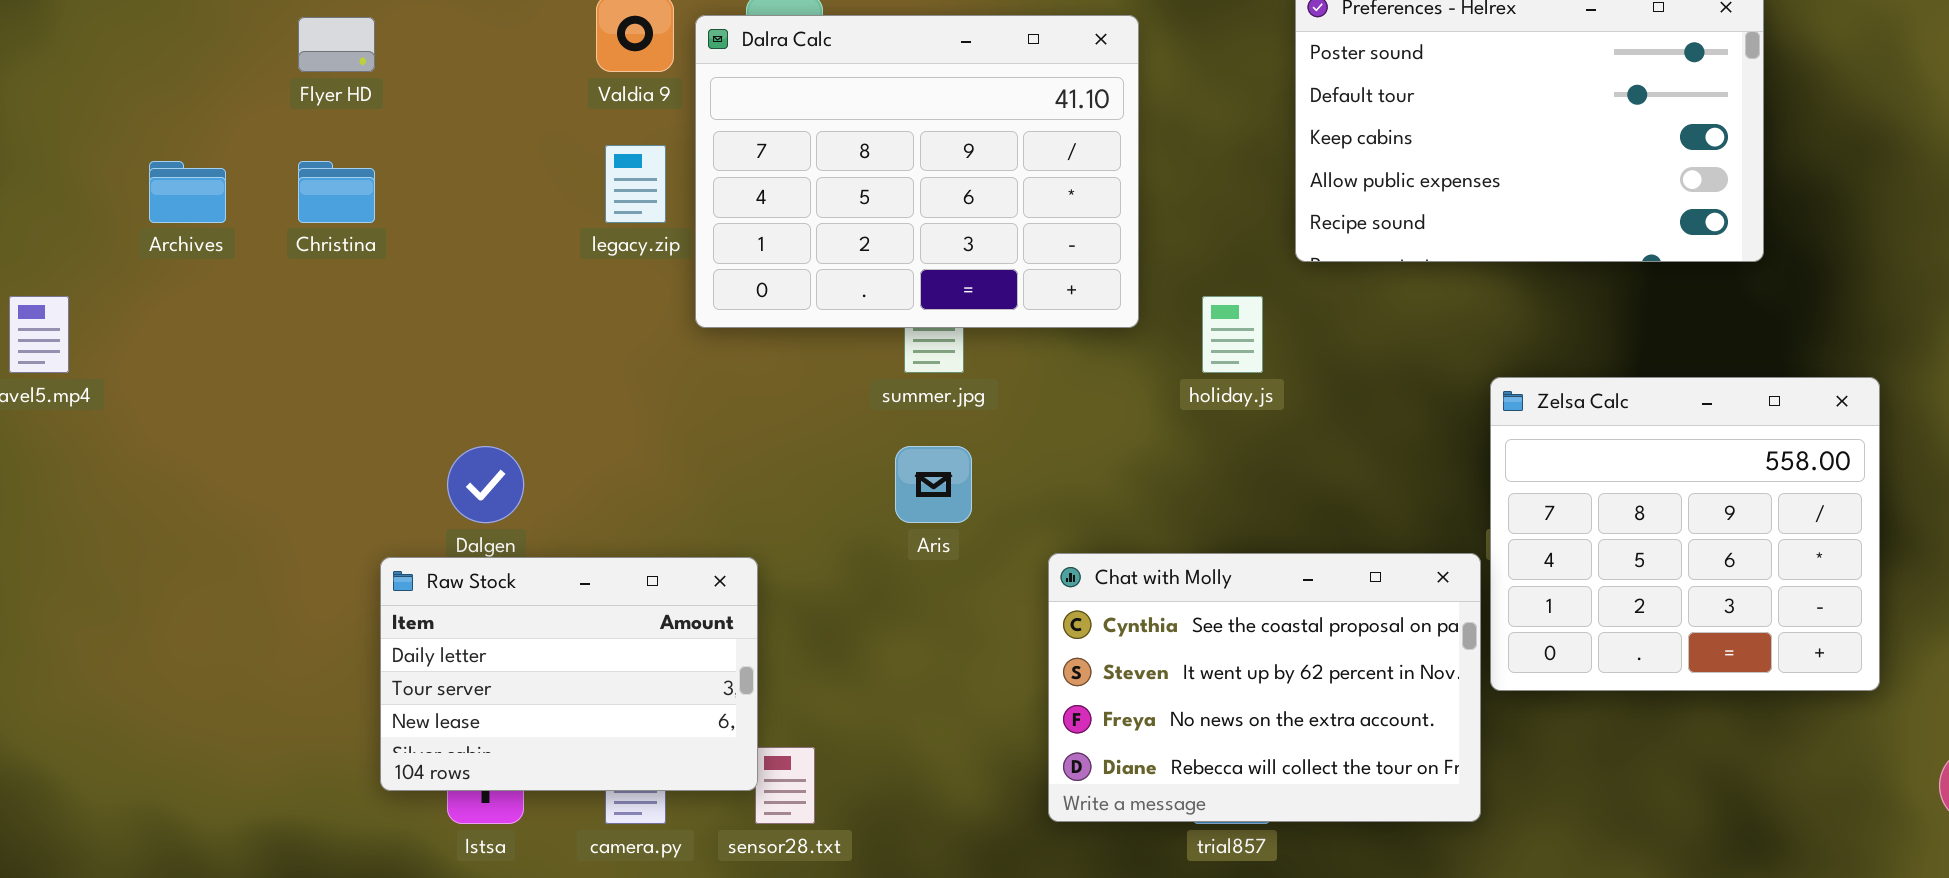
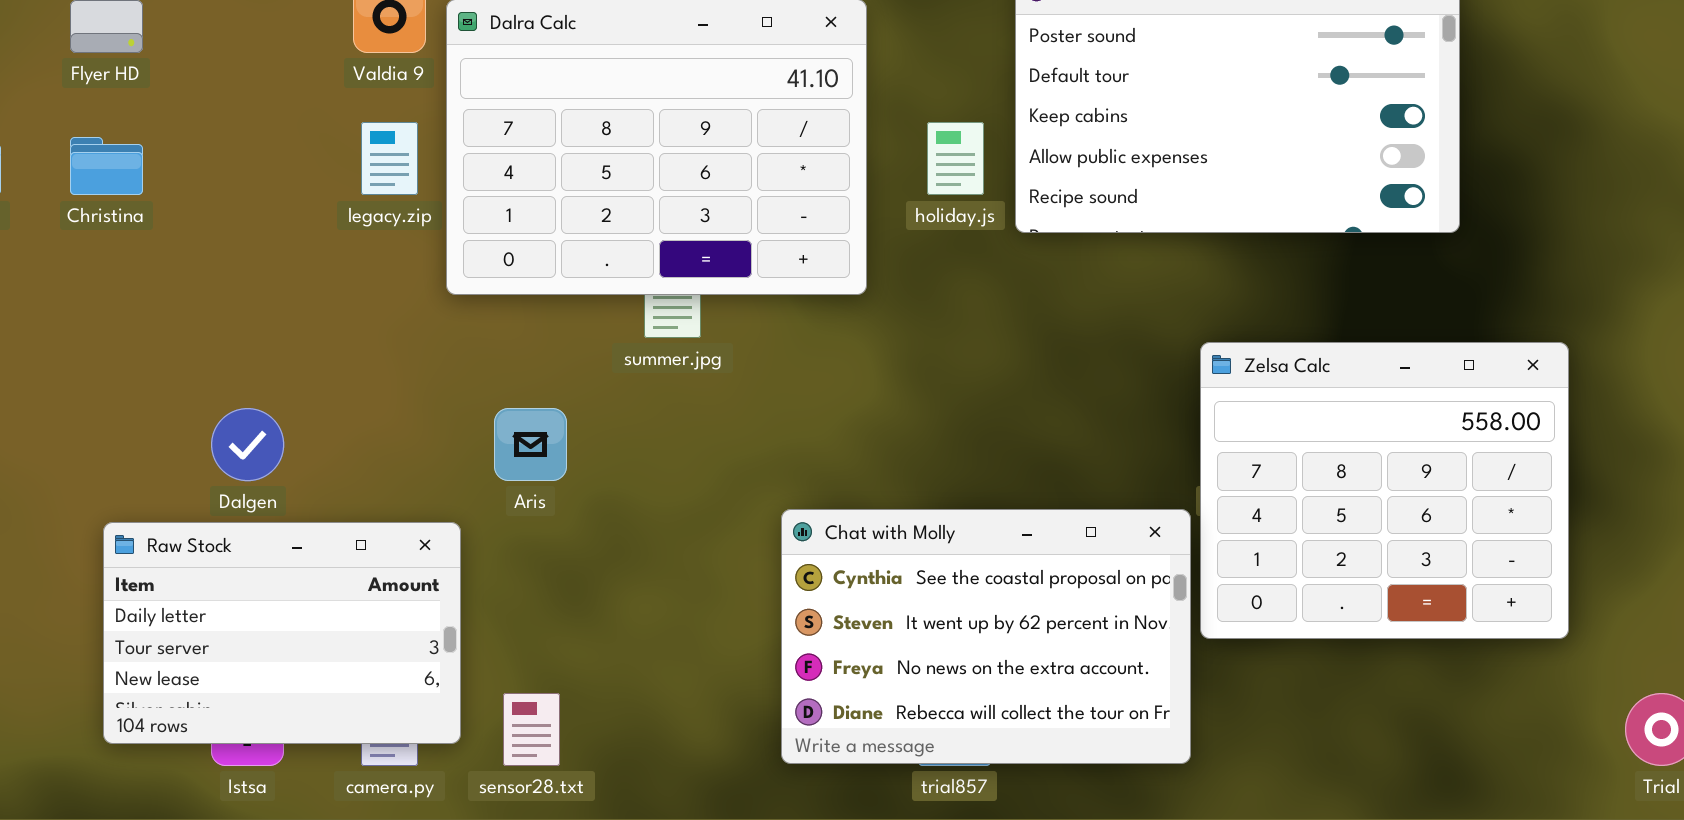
holiday.js: [1202,296,1263,373] -> [927,122,984,195], moved
Aris: [895,446,972,523] -> [494,408,567,481], moved
Raw Stock: [380,557,758,791] -> [103,522,461,744], moved

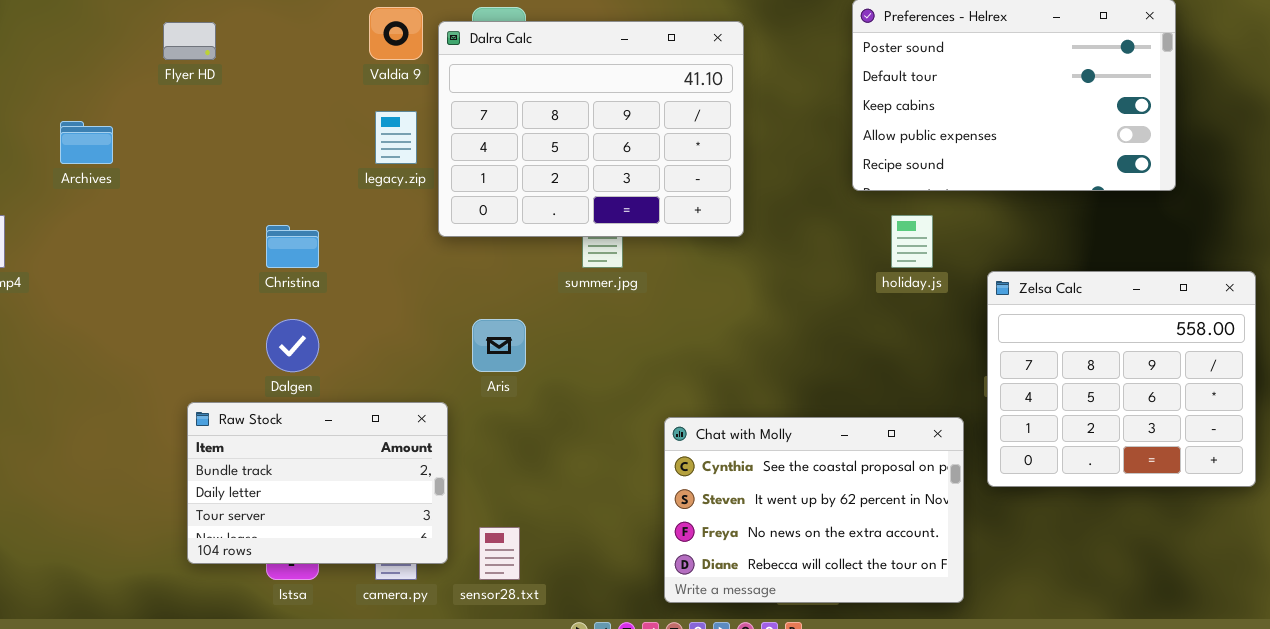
holiday.js: [927,122,984,195] -> [891,215,933,268], moved
Christina: [70,137,143,195] -> [266,225,319,268], moved
Chat with Molly: [781,509,1191,764] -> [664,417,964,603], moved
Raw Stock: [103,522,461,744] -> [187,402,448,564], scrolled up 1 row

